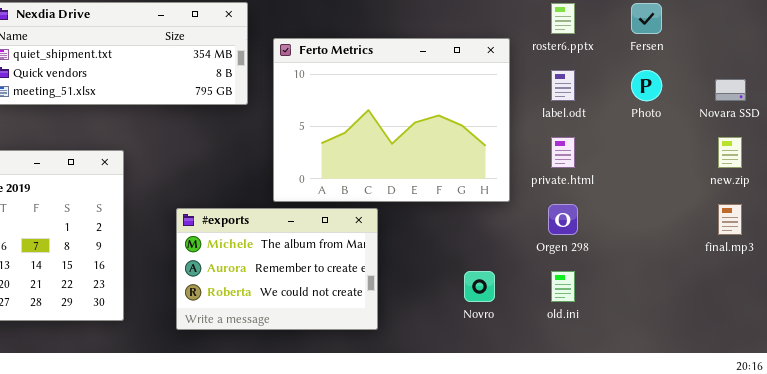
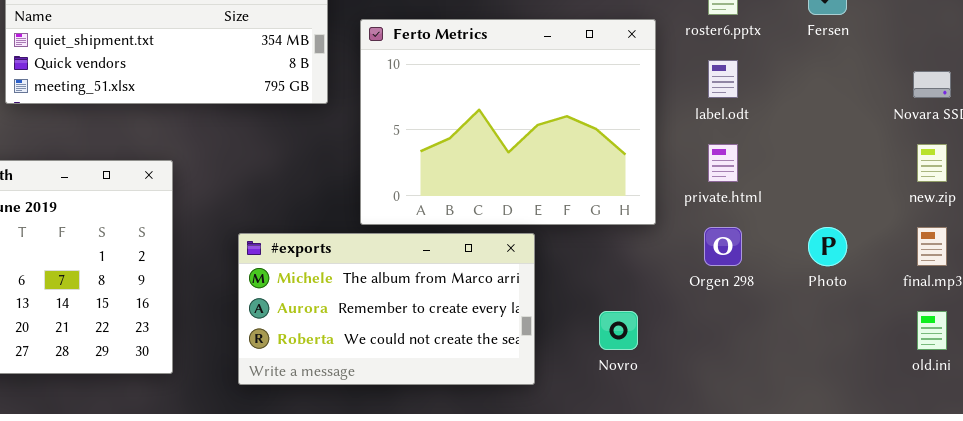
Photo: [631,70,662,101] -> [808,227,847,266], moved
#exports: [176,208,378,330] -> [238,233,535,385], resized
old.ini: [551,271,575,302] -> [917,311,947,350], moved

